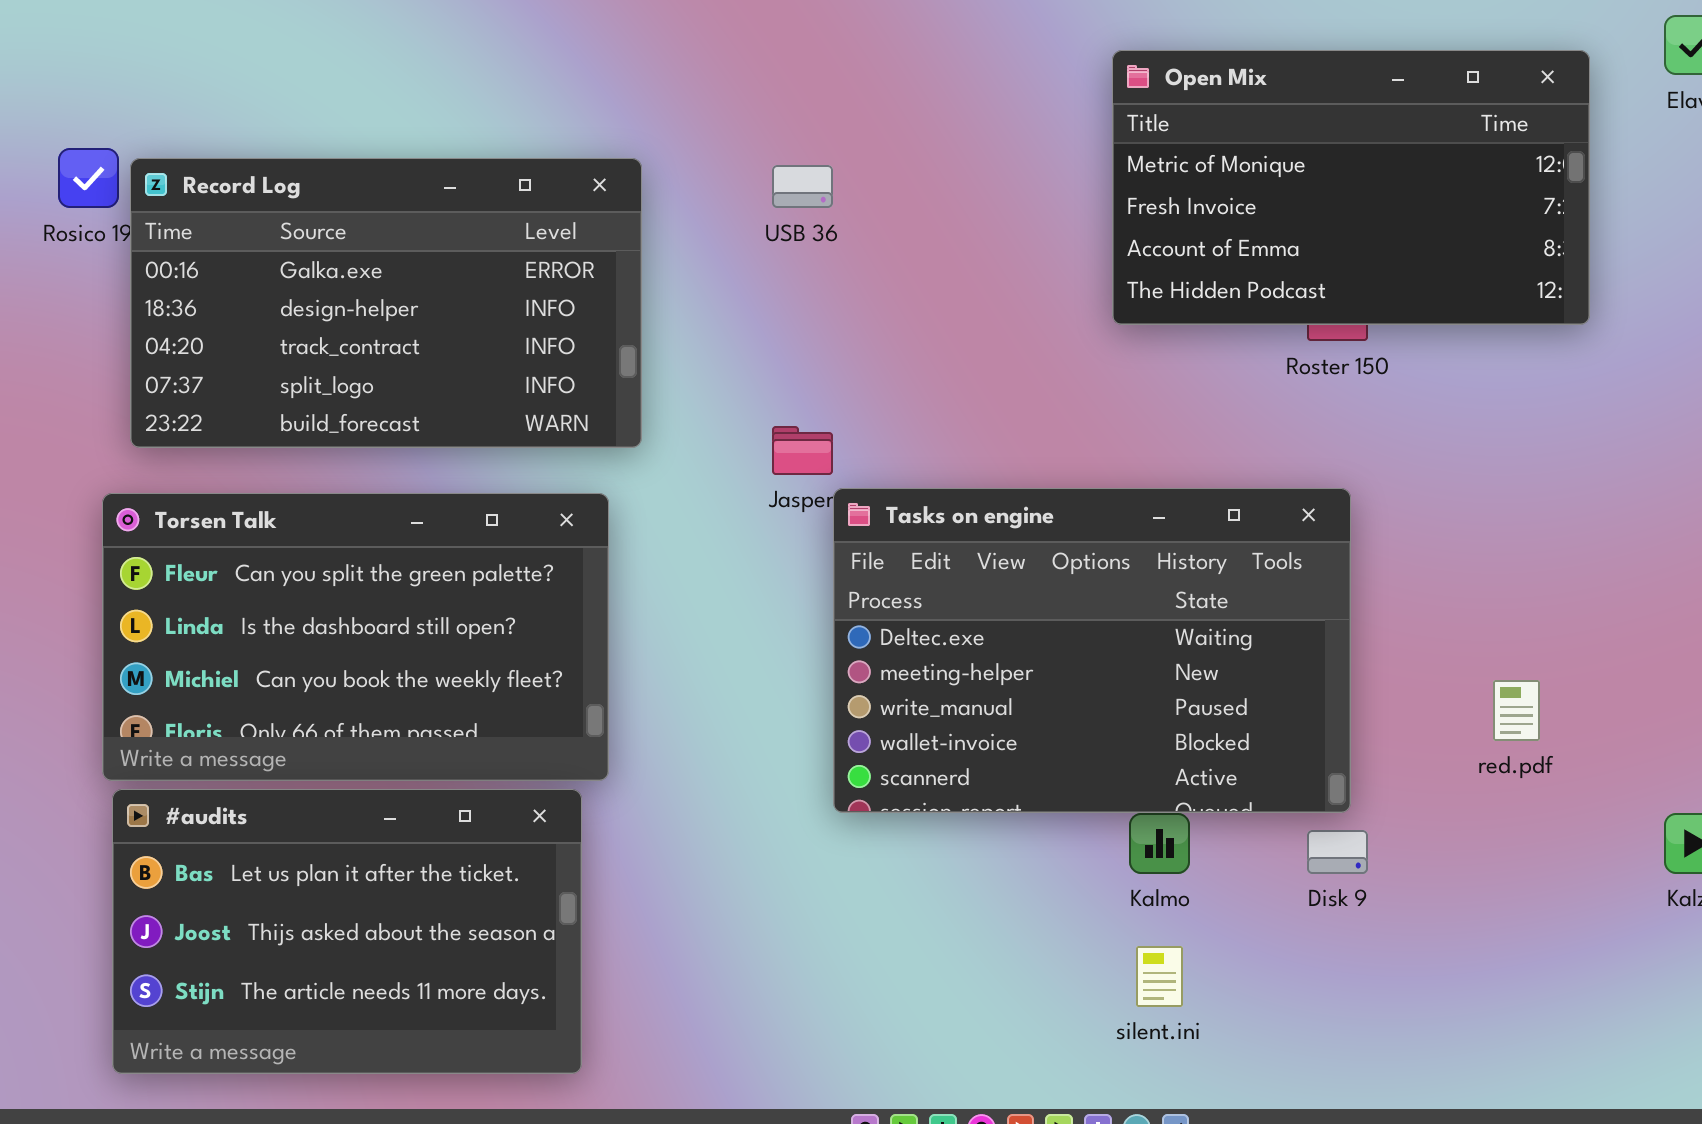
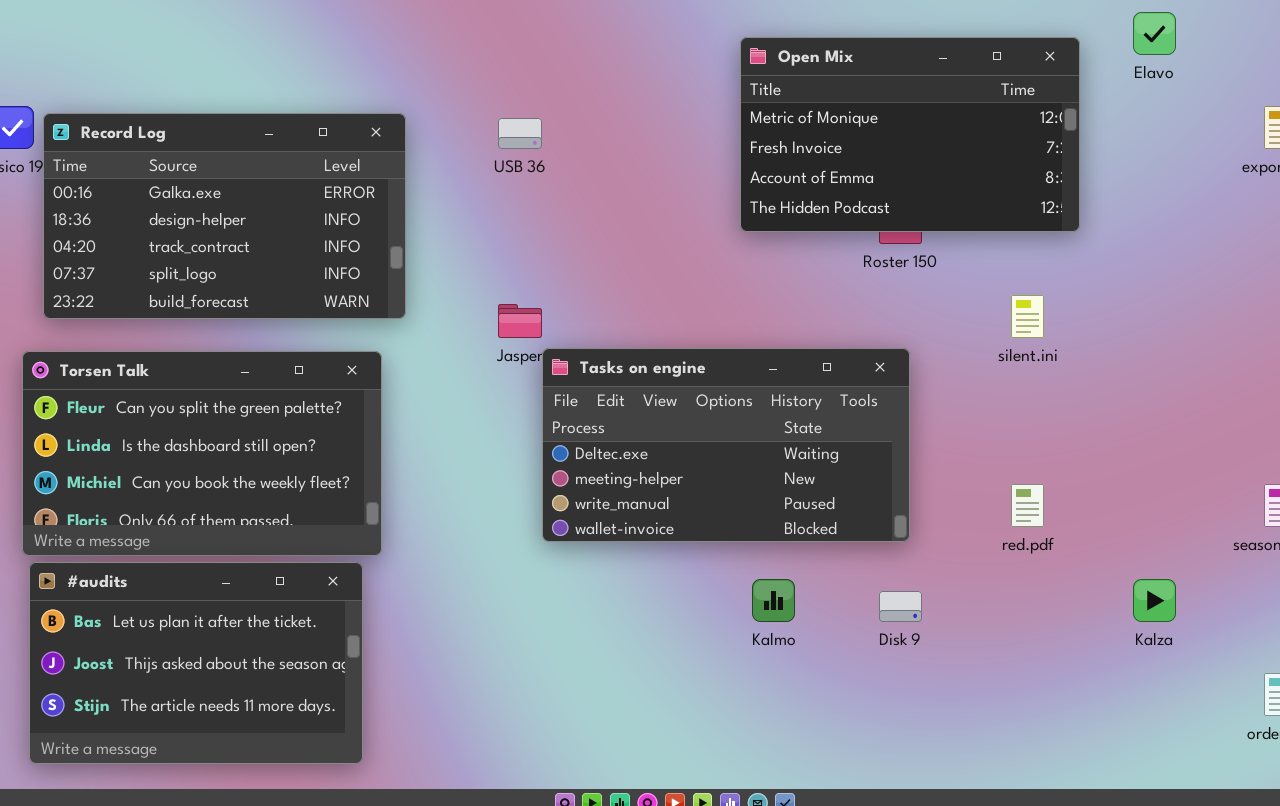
Tasks on engine: [833,488,1351,813] -> [542,348,910,542], resized
silent.ini: [1136,946,1183,1007] -> [1011,295,1044,338], moved

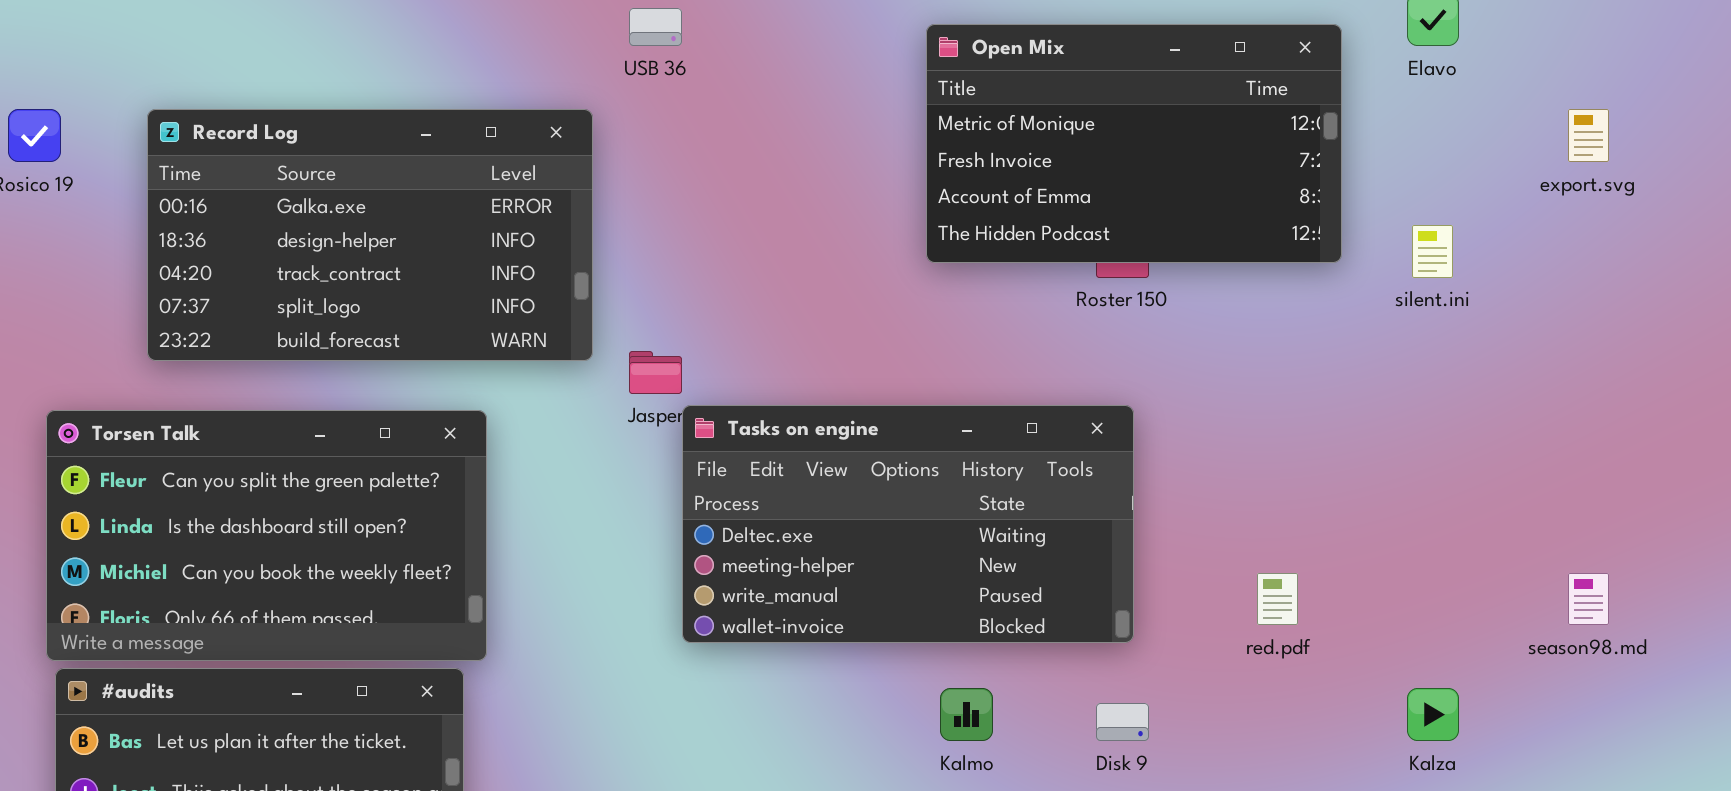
Record Log: [43,113,406,319] -> [147,109,593,361], moved
USB 36: [498,118,542,149] -> [629,8,682,46], moved
silent.ini: [1011,295,1044,338] -> [1412,225,1453,278], moved

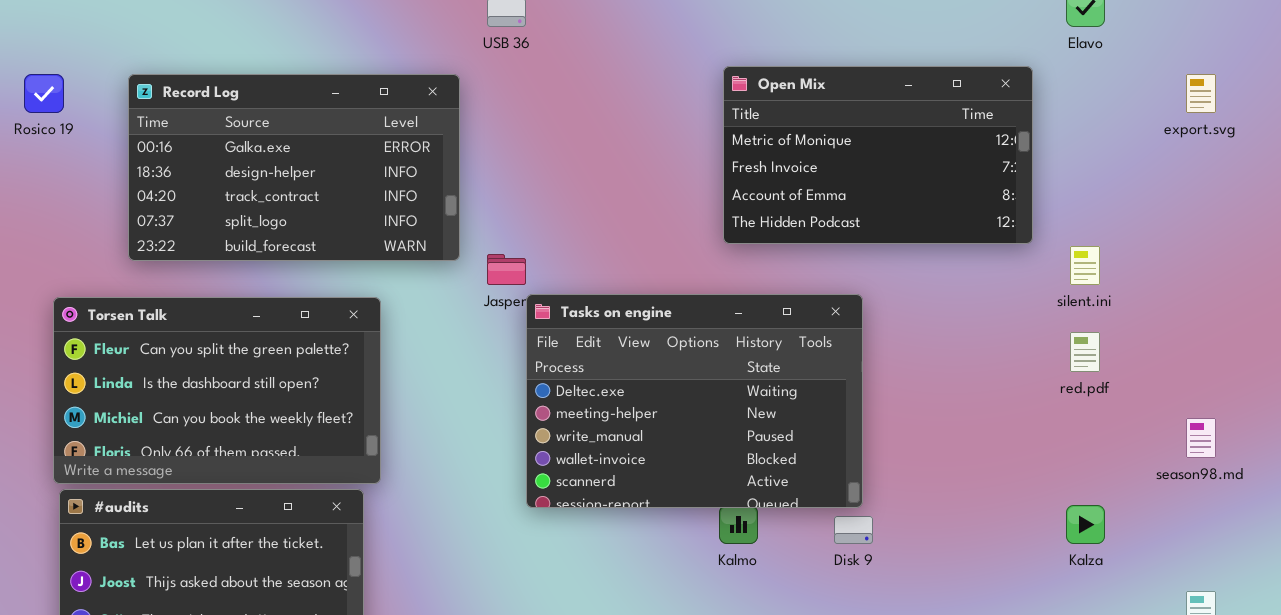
Open Mix: [926,24,1342,263] -> [723,66,1033,244], moved
silent.ini: [1412,225,1453,278] -> [1070,246,1100,285], moved
Tasks on engine: [682,405,1134,643] -> [526,294,863,508], resized
red.pdf: [1257,573,1298,625] -> [1070,332,1100,372], moved

